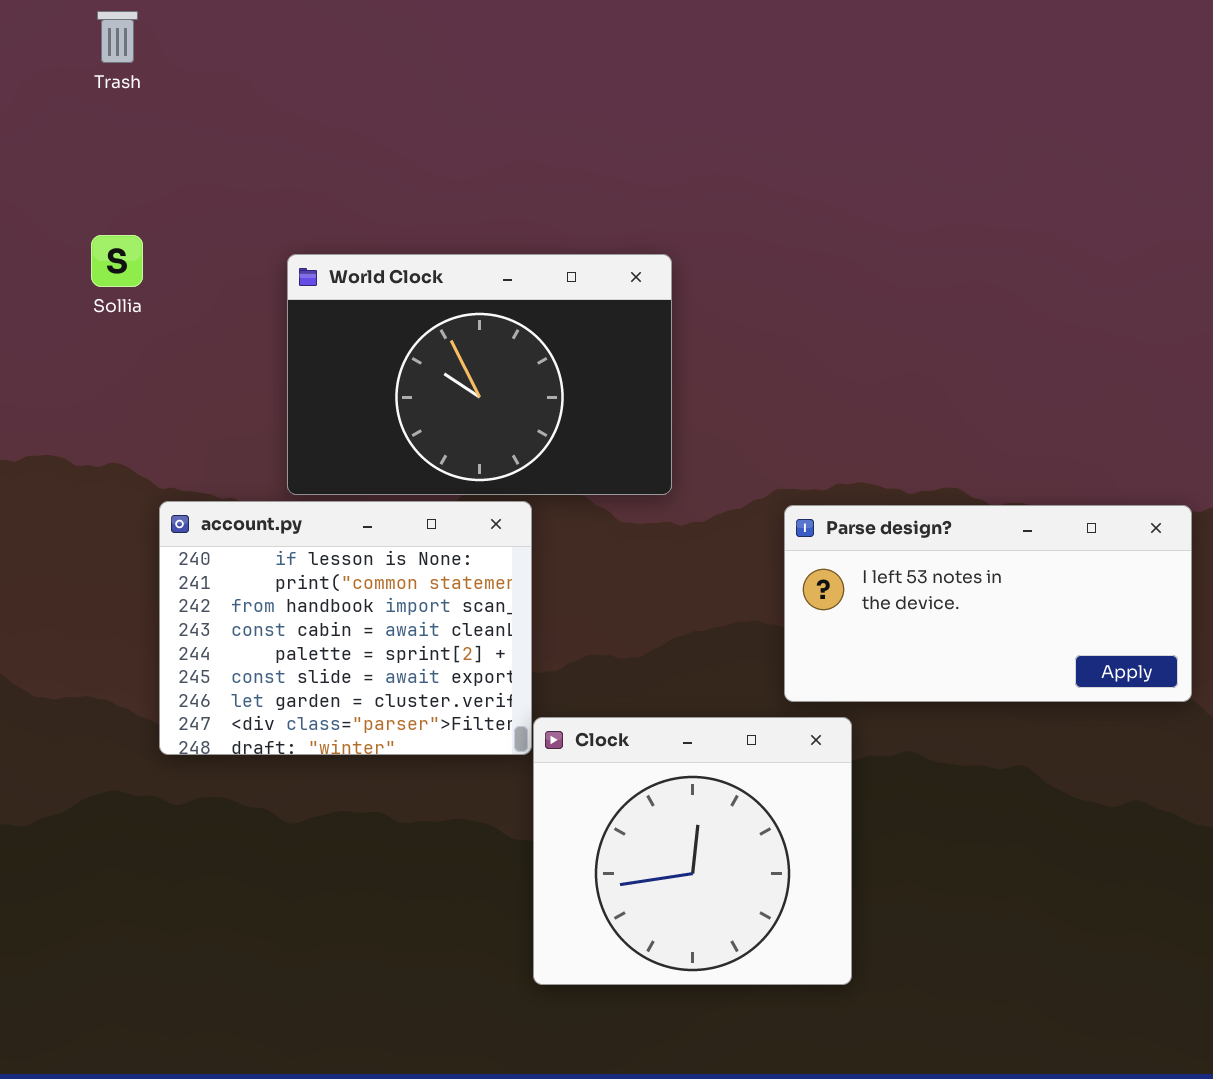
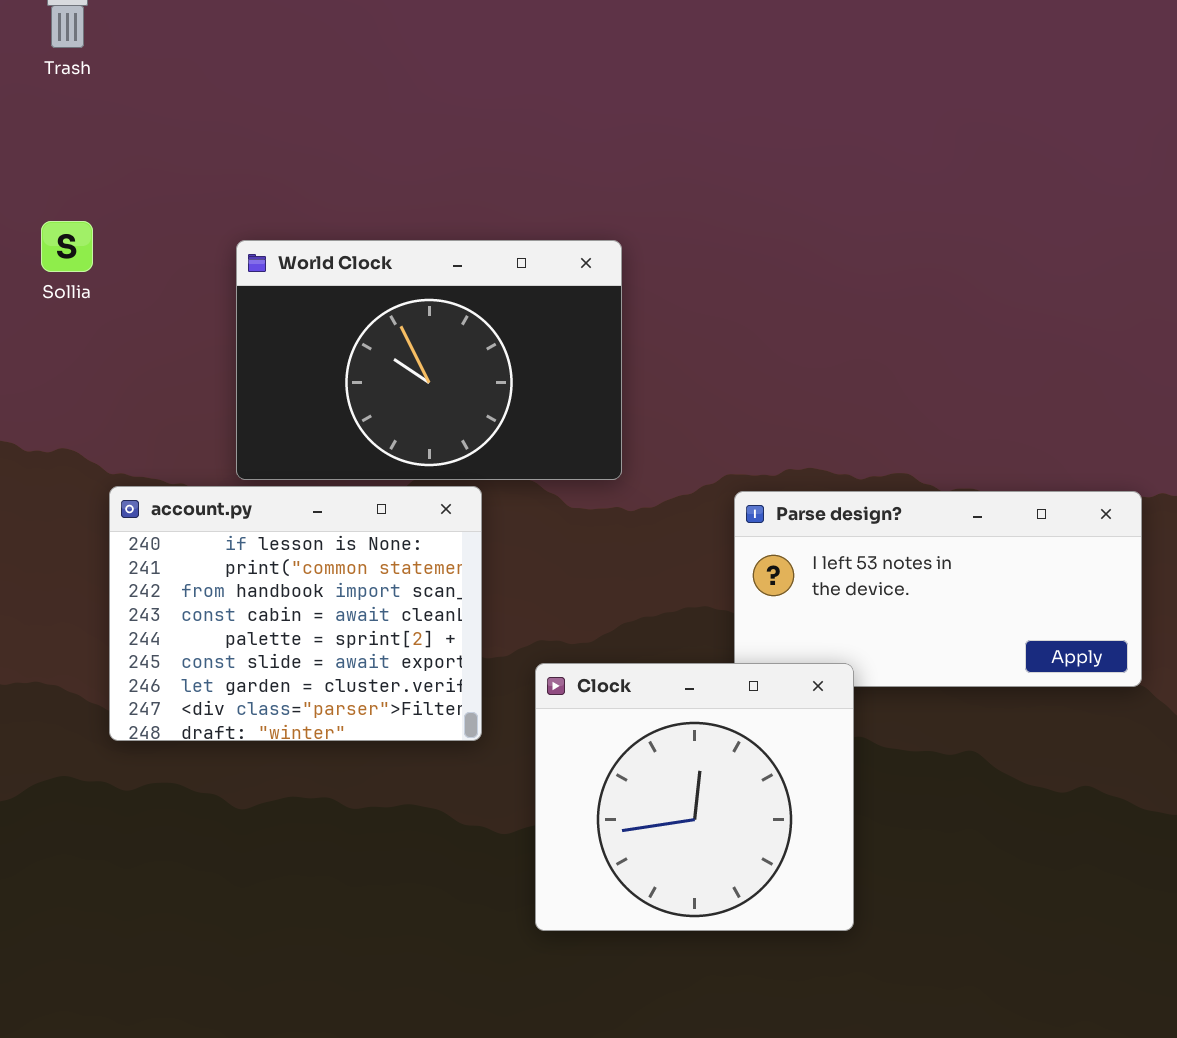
Clock: [533,717,852,985] -> [535,663,854,931], moved

